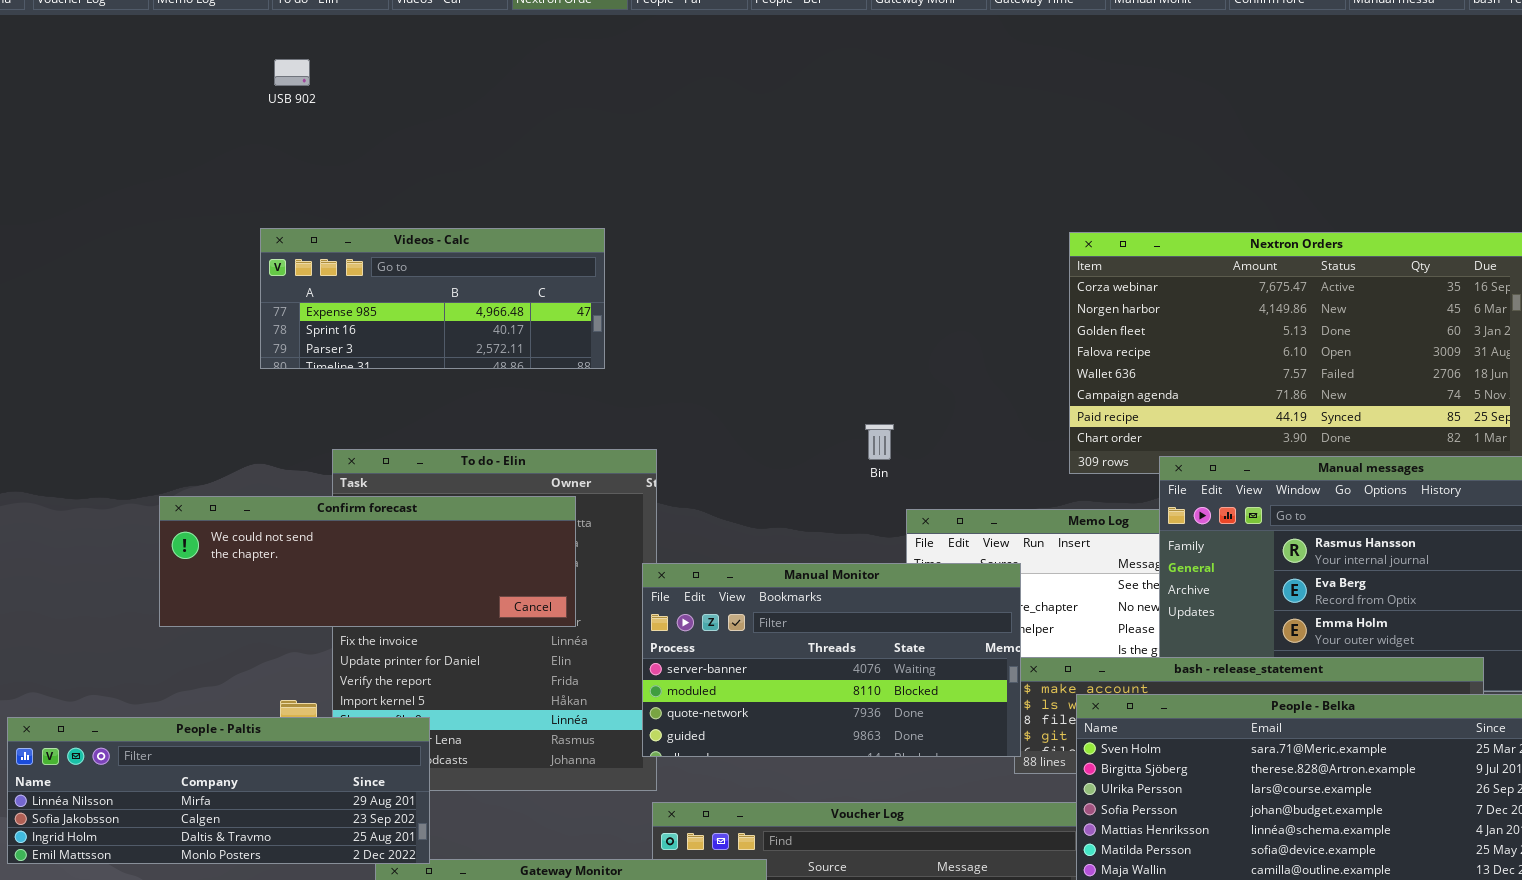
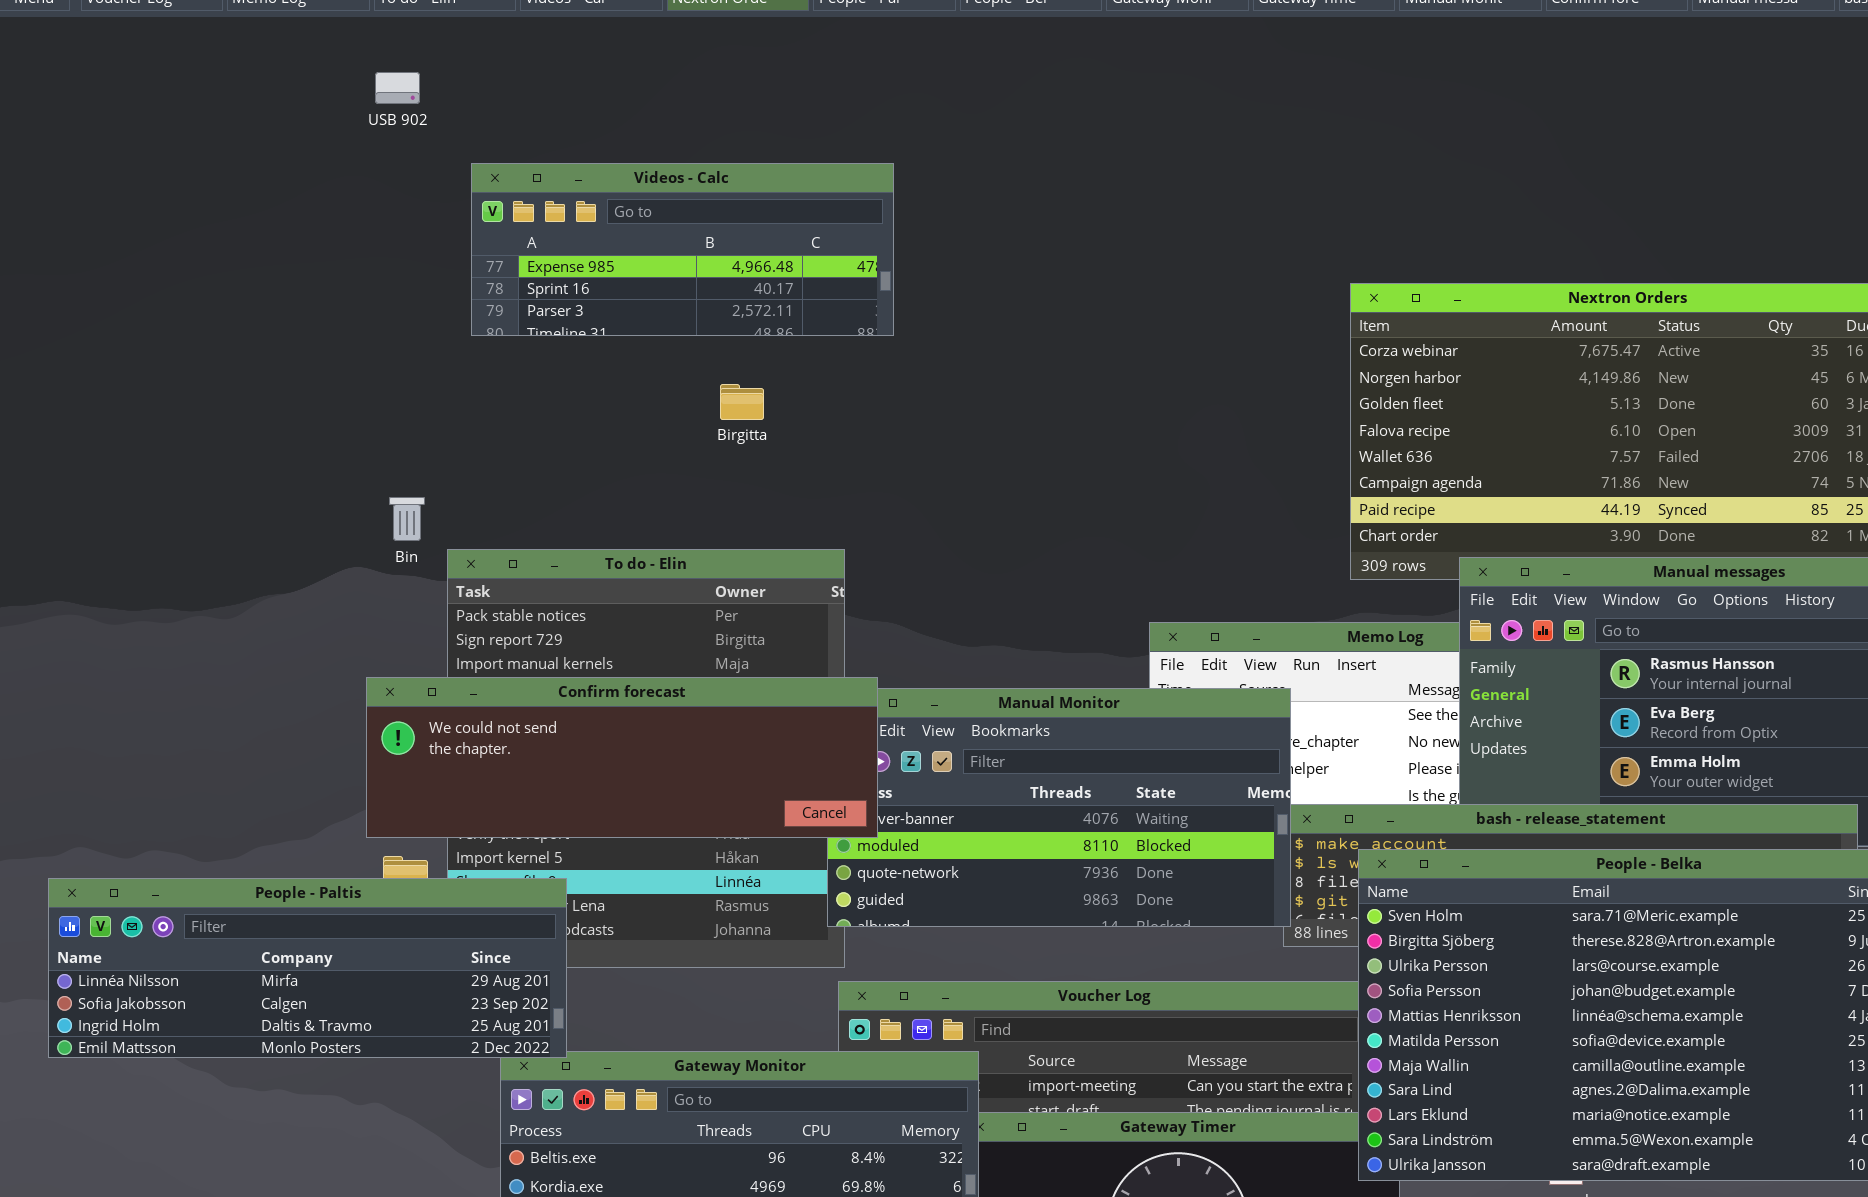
Videos - Calc: [260,228,605,369] -> [471,163,894,336], moved
Bin: [865,424,894,460] -> [389,497,425,541], moved
Confirm forecast: [159,496,576,627] -> [366,677,878,838], moved

